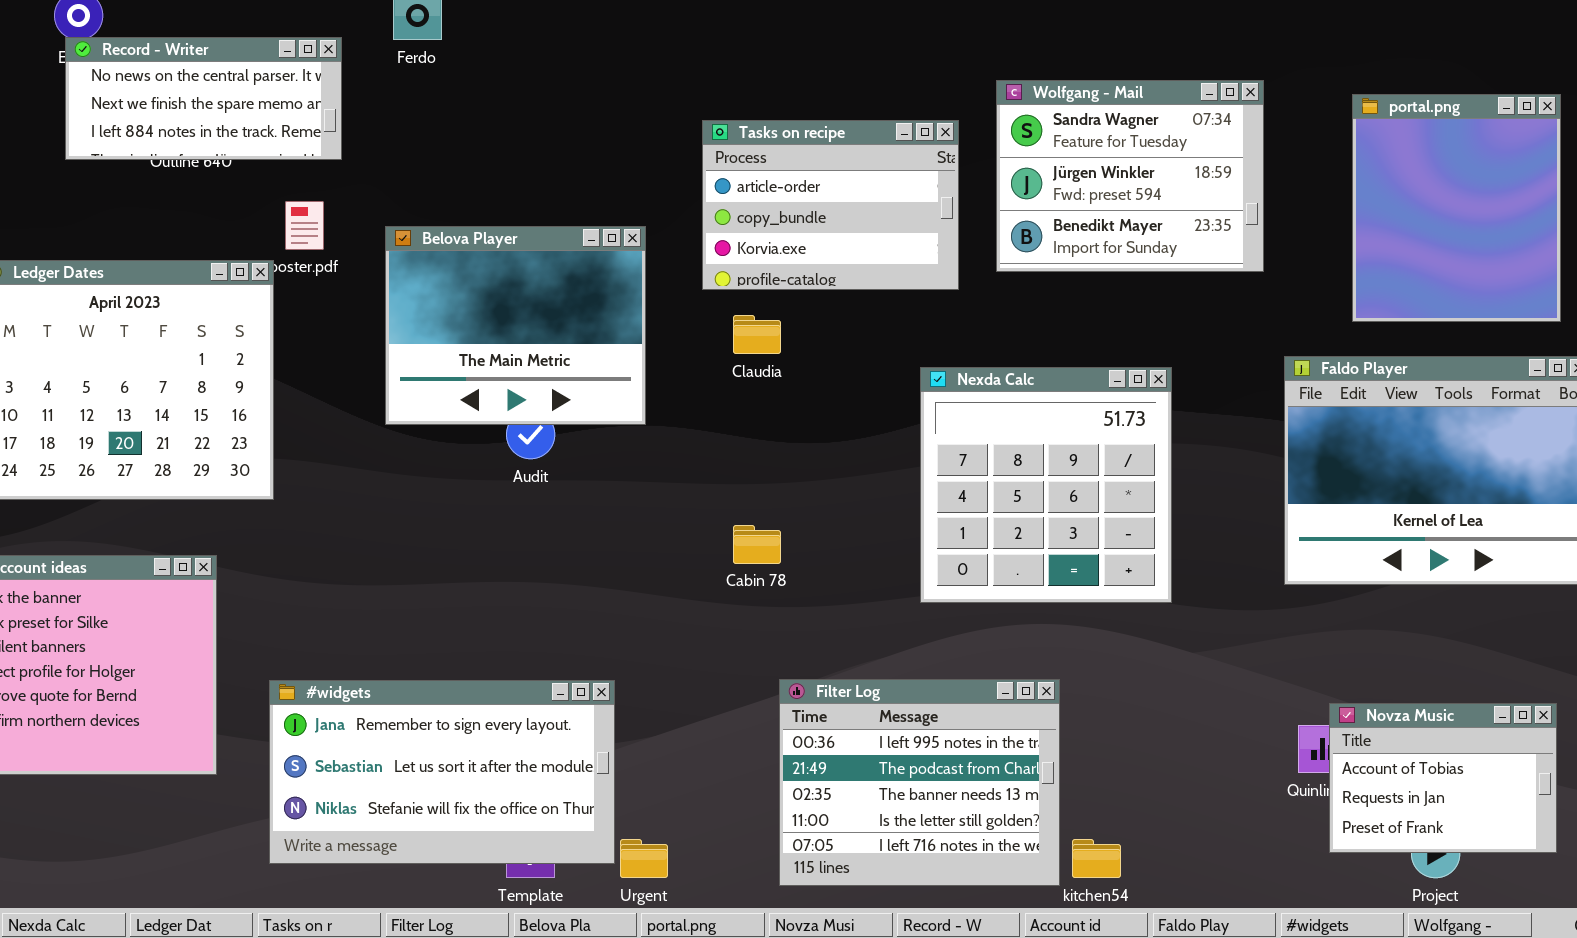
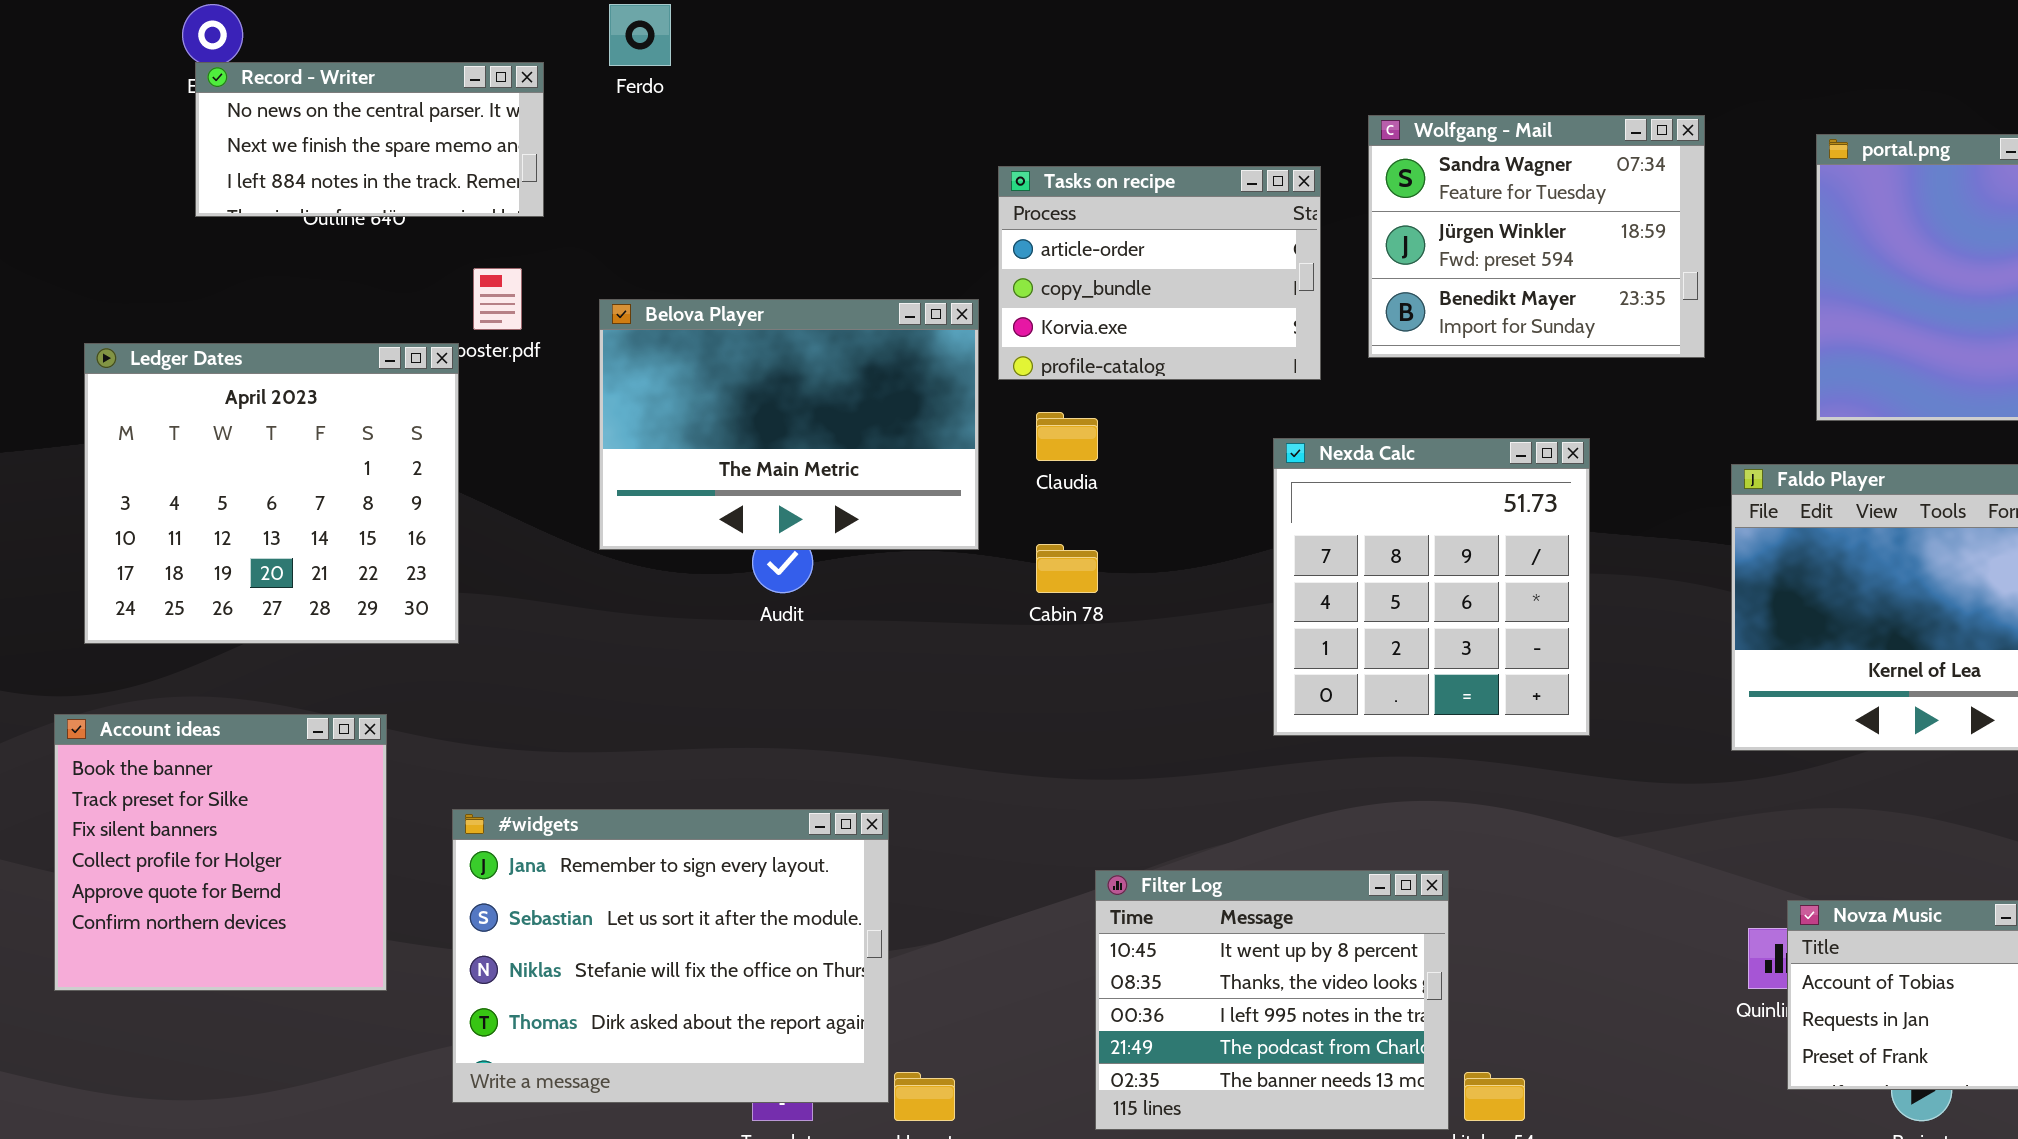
Belova Player: [385,226,646,425] -> [599,299,979,550], resized
Nexda Calc: [920,367,1172,603] -> [1273,438,1590,736], moved
Cabin 78: [733,525,781,564] -> [1036,544,1098,593], moved
Filter Log: [779,679,1060,886] -> [1095,870,1449,1130], scrolled up 2 rows
#widgets: [269,680,615,864] -> [452,809,889,1103], resized

